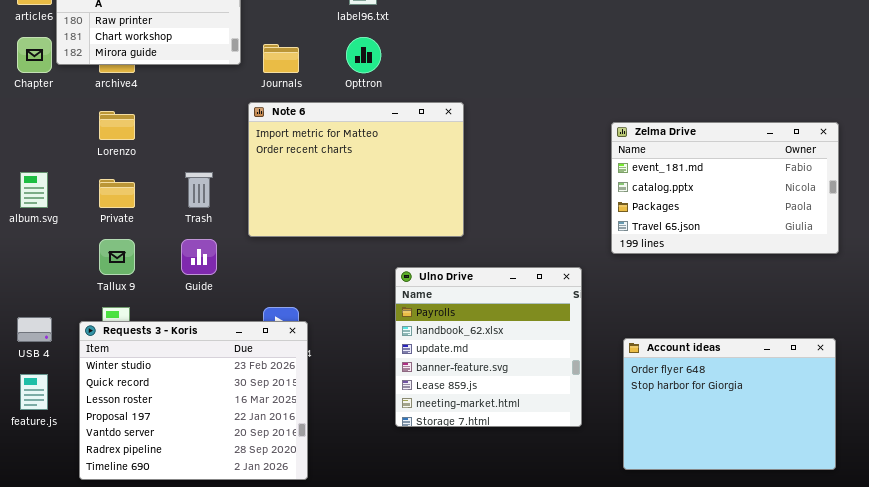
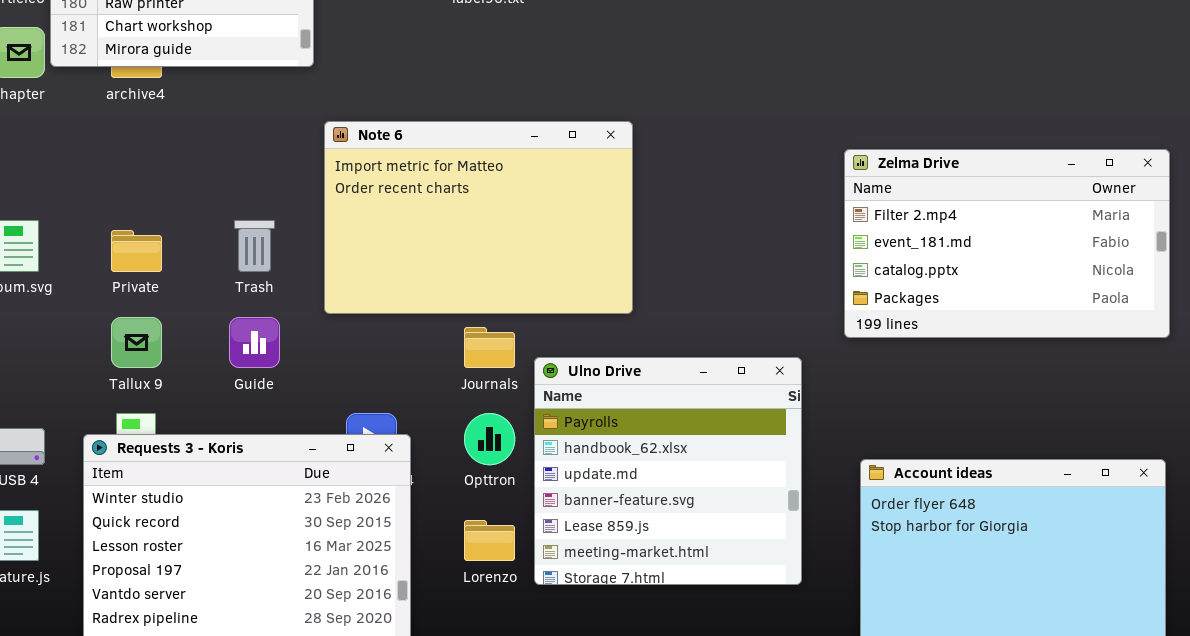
Opttron: [346,37,381,73] -> [464,413,515,465], moved
Journals: [263,44,299,73] -> [464,327,515,368], moved
Lorenzo: [99,111,135,140] -> [464,520,515,561], moved
Zelma Drive: [611,122,839,254] -> [844,149,1170,338], scrolled up 1 row

